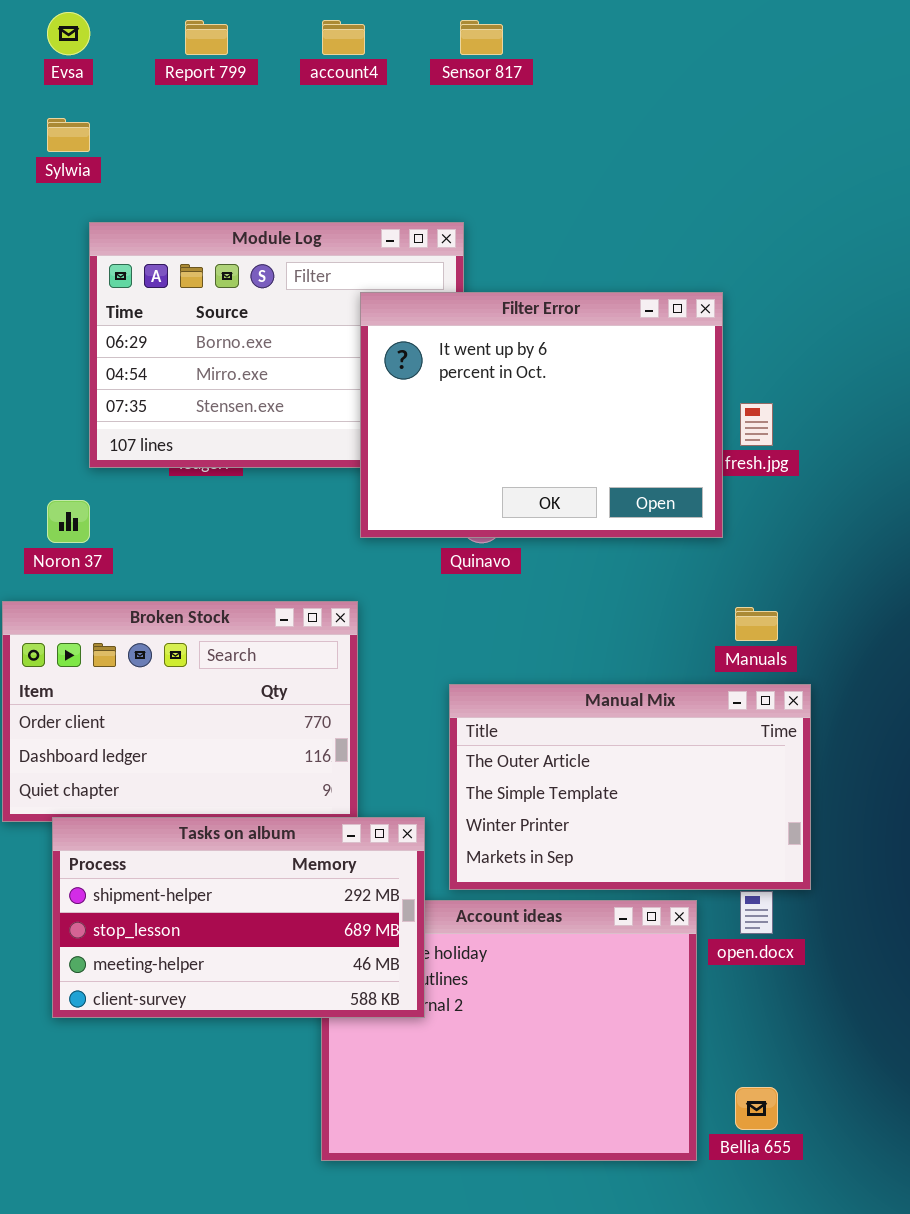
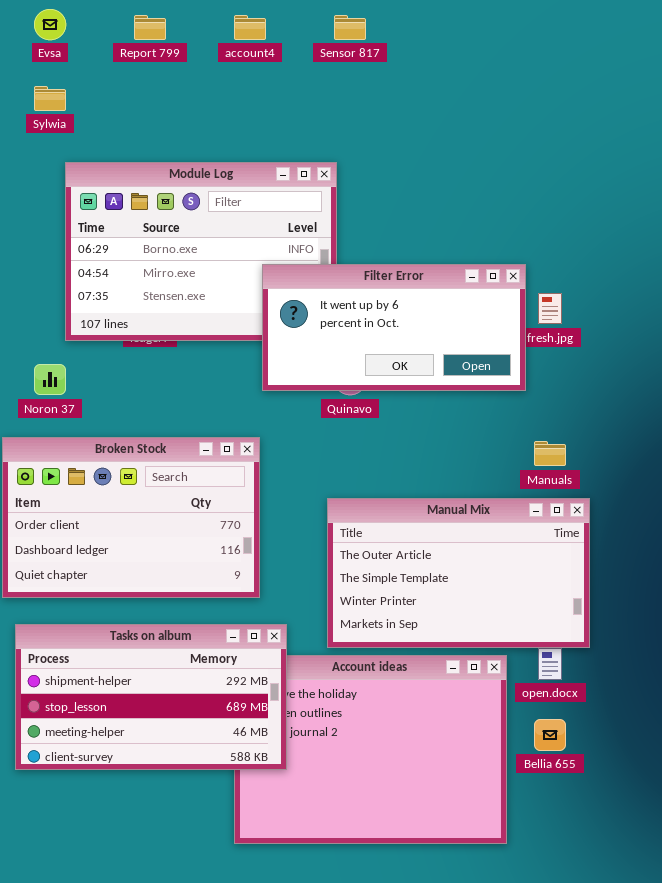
Filter Error: [360,292,723,538] -> [262,264,526,391], resized
Tasks on album: [52,817,425,1018] -> [15,624,287,770], moved
Bellia 655: [735,1087,778,1130] -> [534,719,566,751], moved

